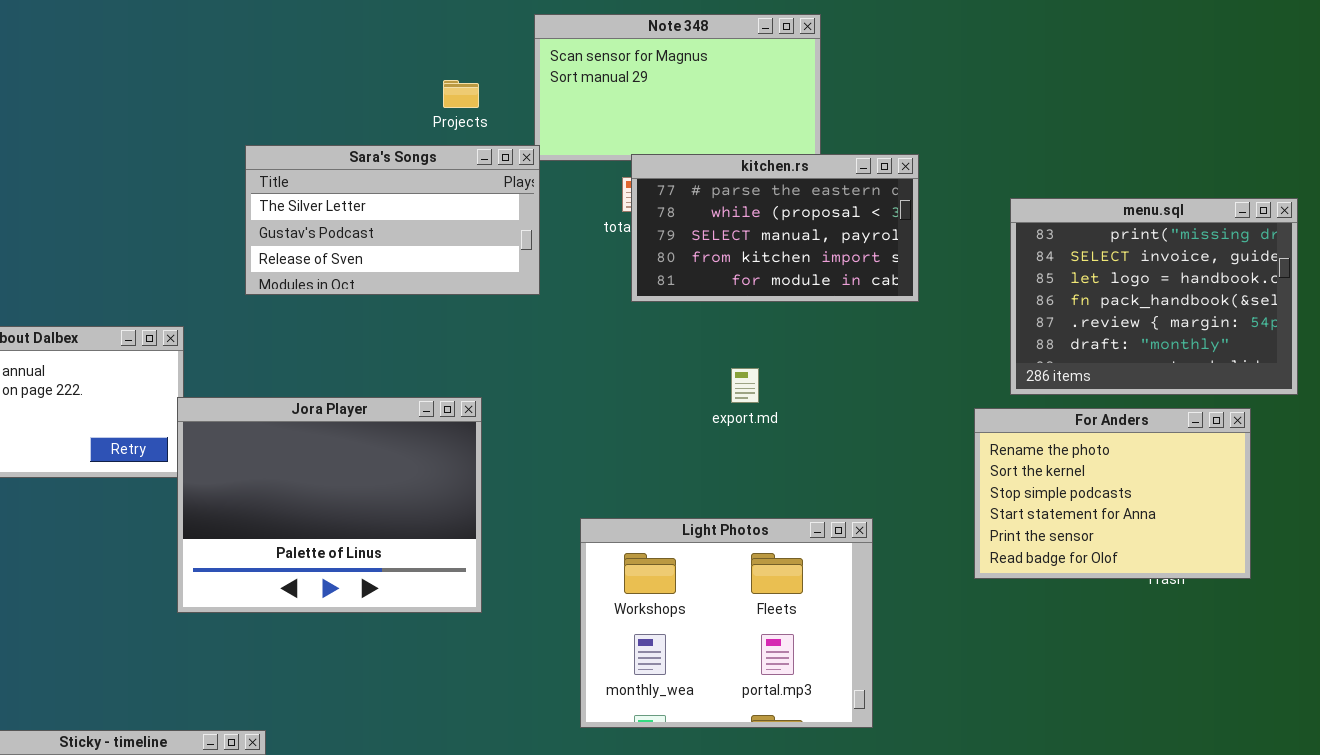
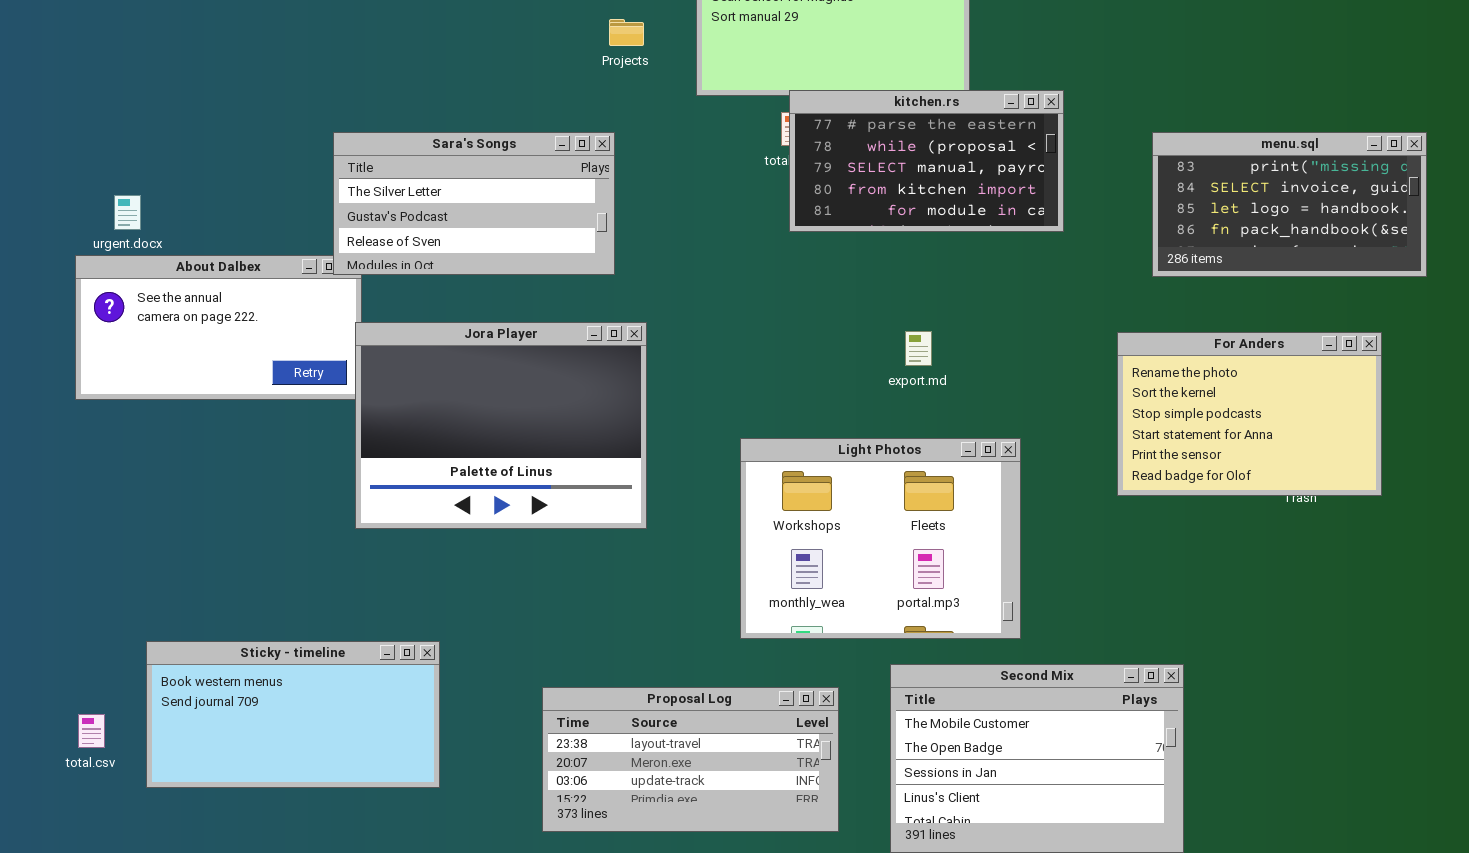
Sara's Songs: [245,145,540,295] -> [333,132,615,275], moved
menu.sql: [1010,198,1298,395] -> [1152,132,1427,277], resized
export.md: [731,368,759,403] -> [905,331,932,366], moved

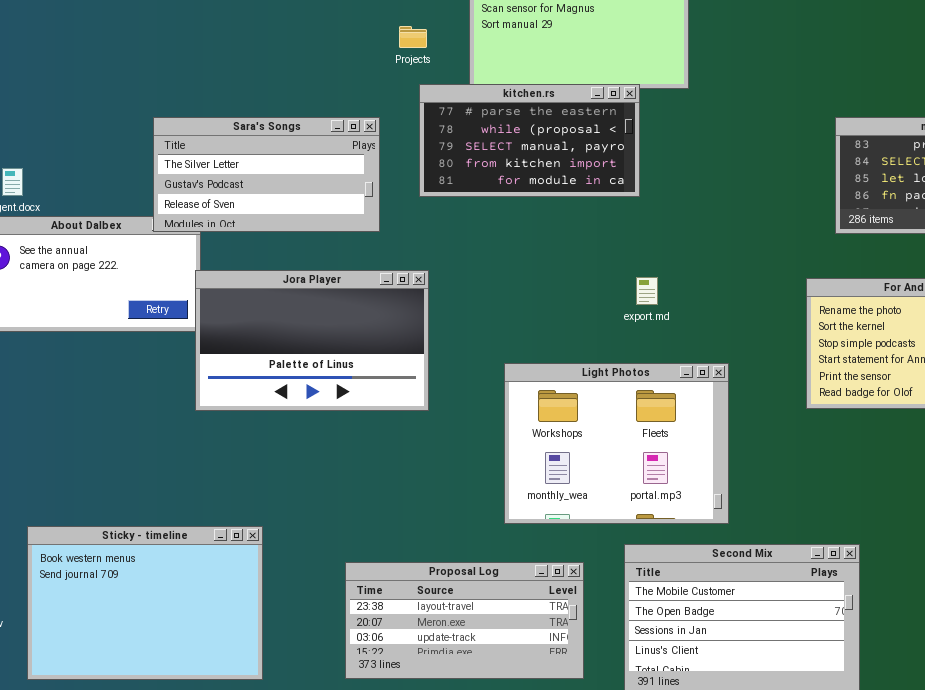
kitchen.rs: [789,90,1064,232] -> [419,84,640,197], moved
Sara's Songs: [333,132,615,275] -> [153,117,380,232], moved
Jora Player: [355,322,647,529] -> [195,270,429,411], resized
Sticky - timeline: [146,641,440,788] -> [27,526,263,680], resized

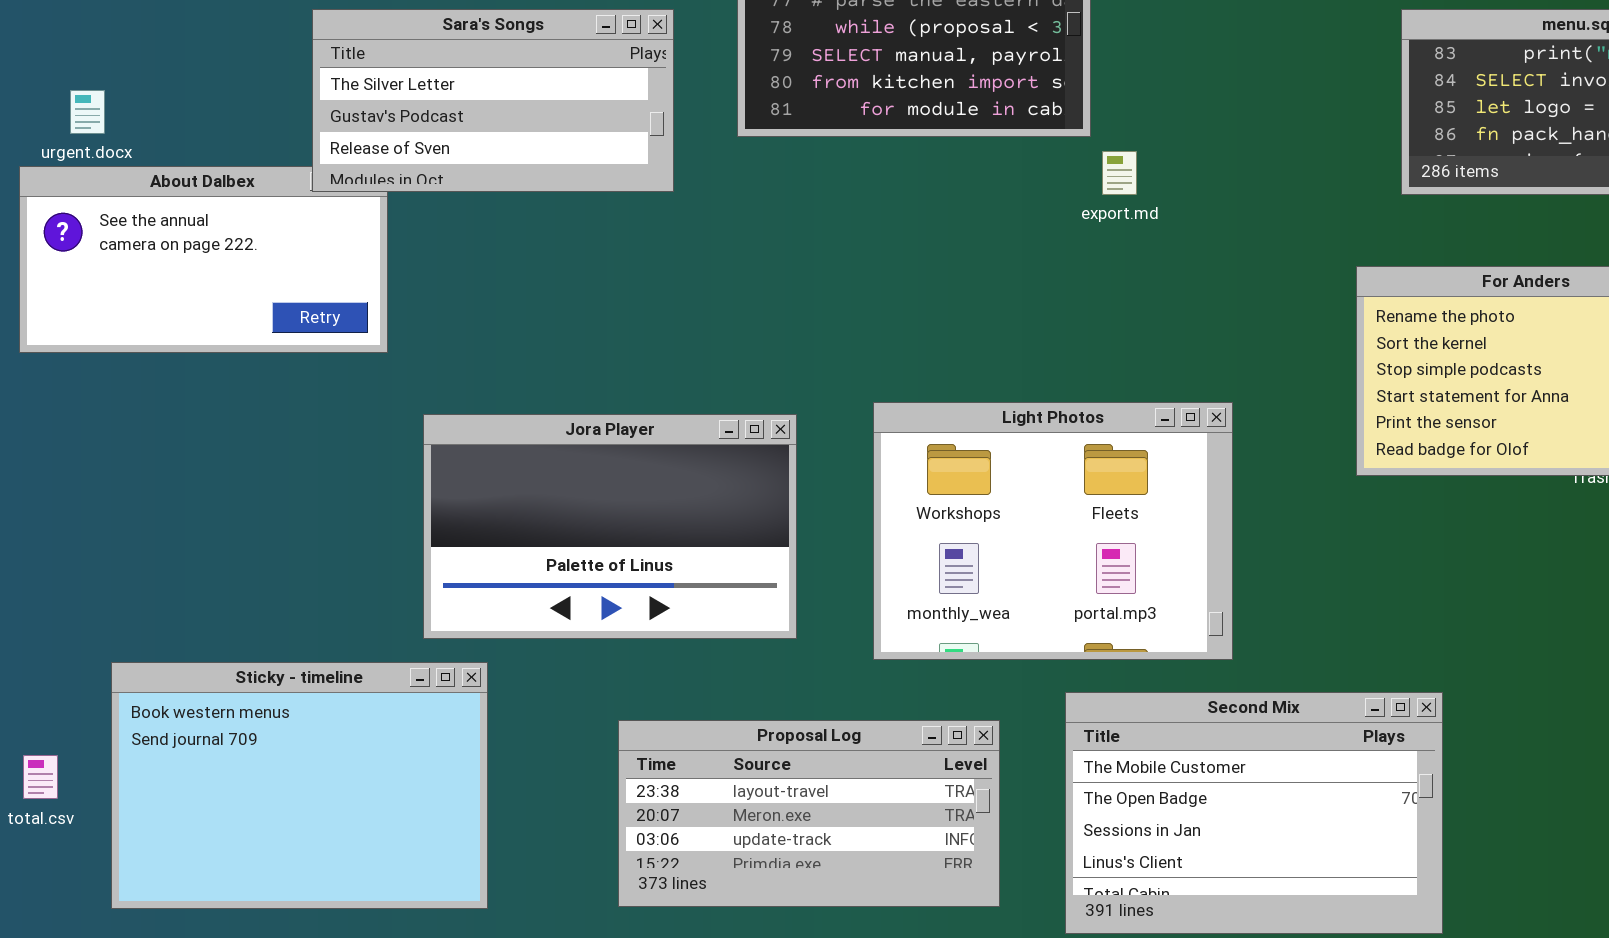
Jora Player: [195,270,429,411] -> [423,414,797,639], moved
export.md: [636,277,658,305] -> [1102,151,1137,195], moved

